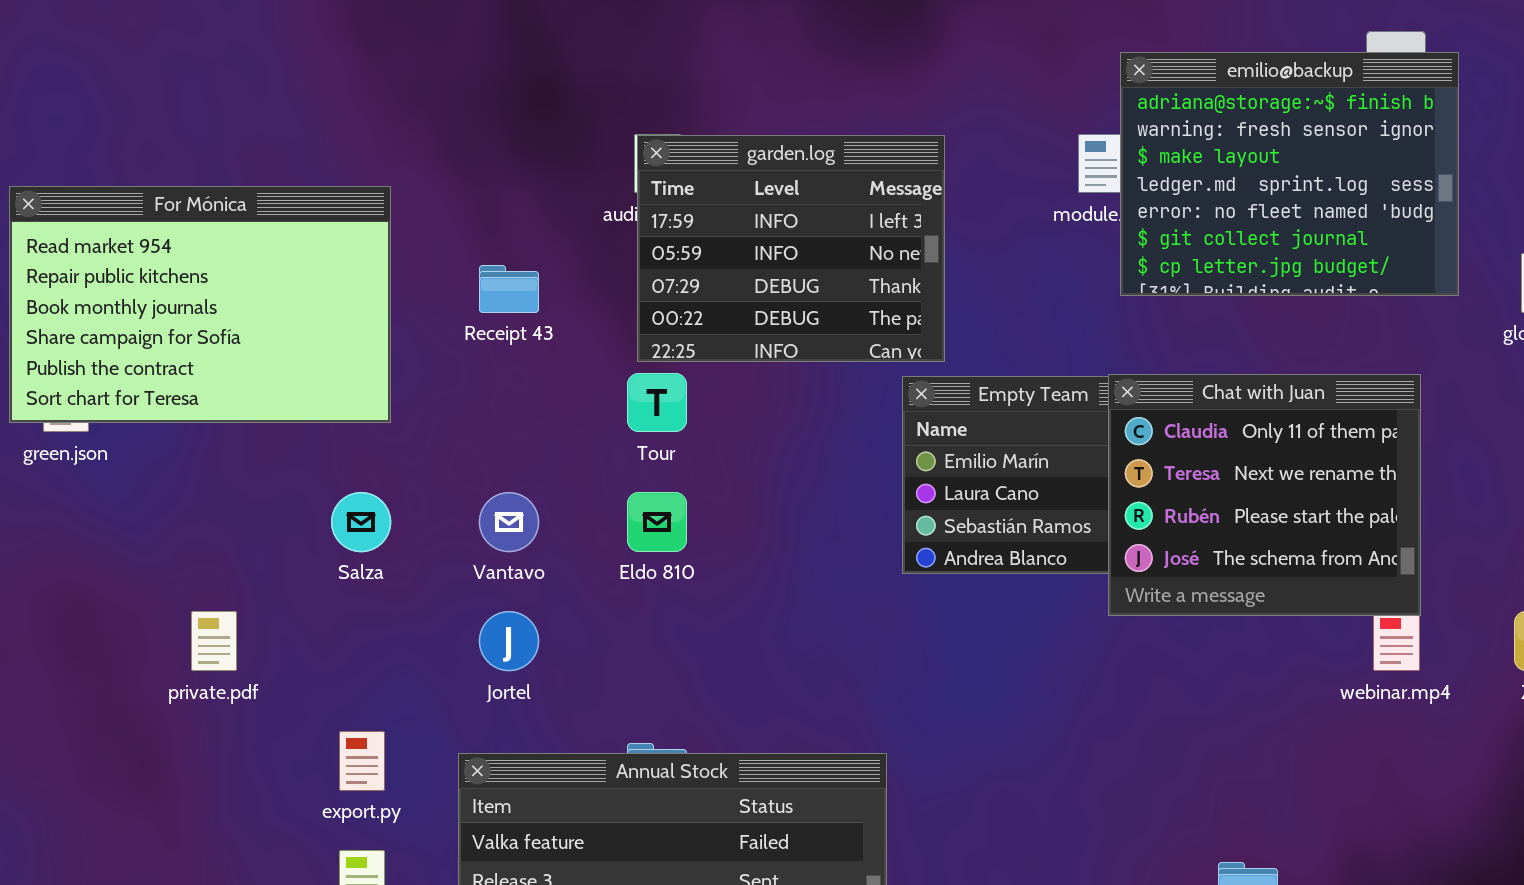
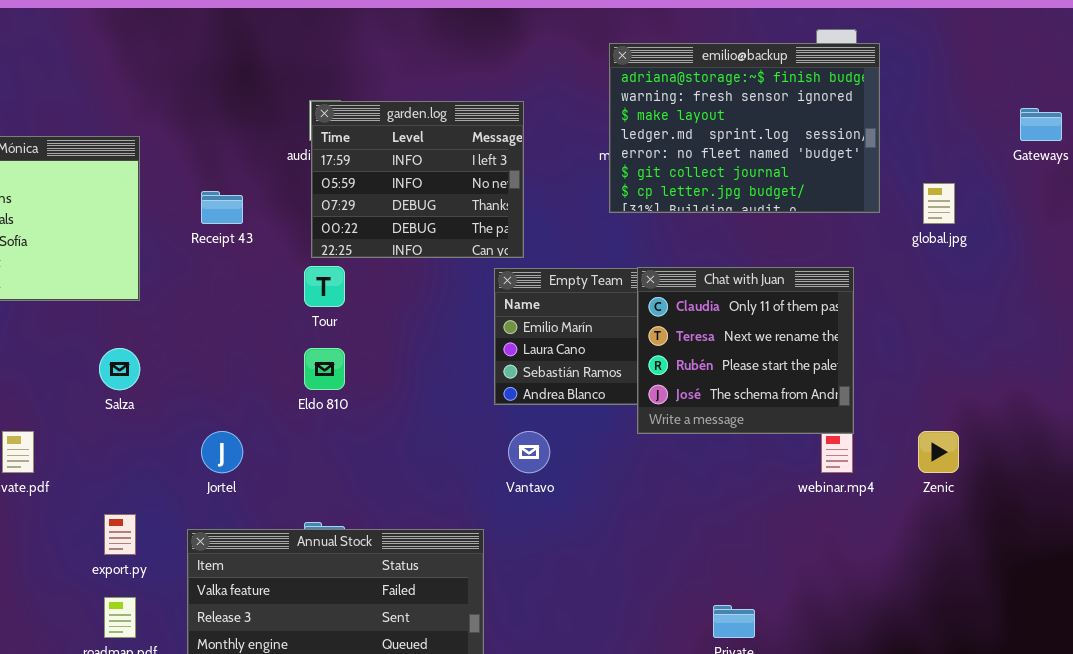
emilio@backup: [1120,52,1459,296] -> [609,43,880,213], resized
Vantavo: [479,492,539,552] -> [508,431,550,473], moved

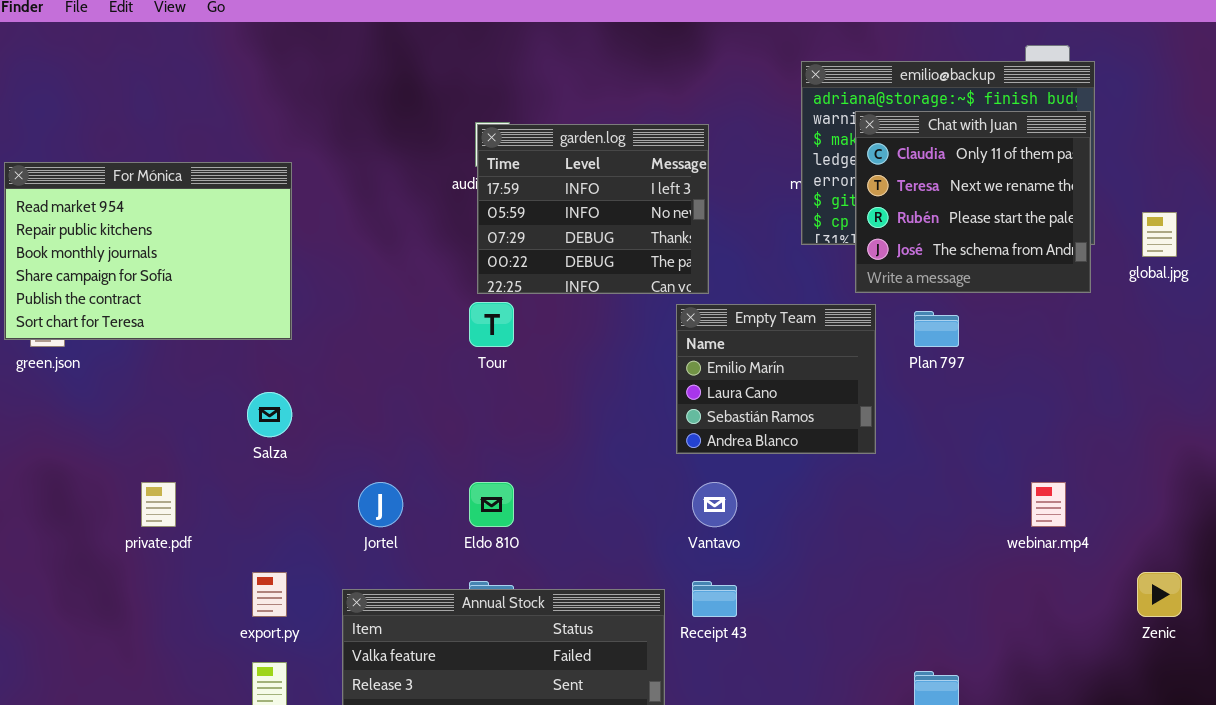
Receipt 43: [201,191,243,224] -> [692,581,737,617], moved
Chat with Juan: [637,267,854,434] -> [855,111,1091,293], moved
Eldo 810: [304,348,345,390] -> [469,482,514,527], moved
Zenic: [918,431,959,473] -> [1137,572,1182,617], moved

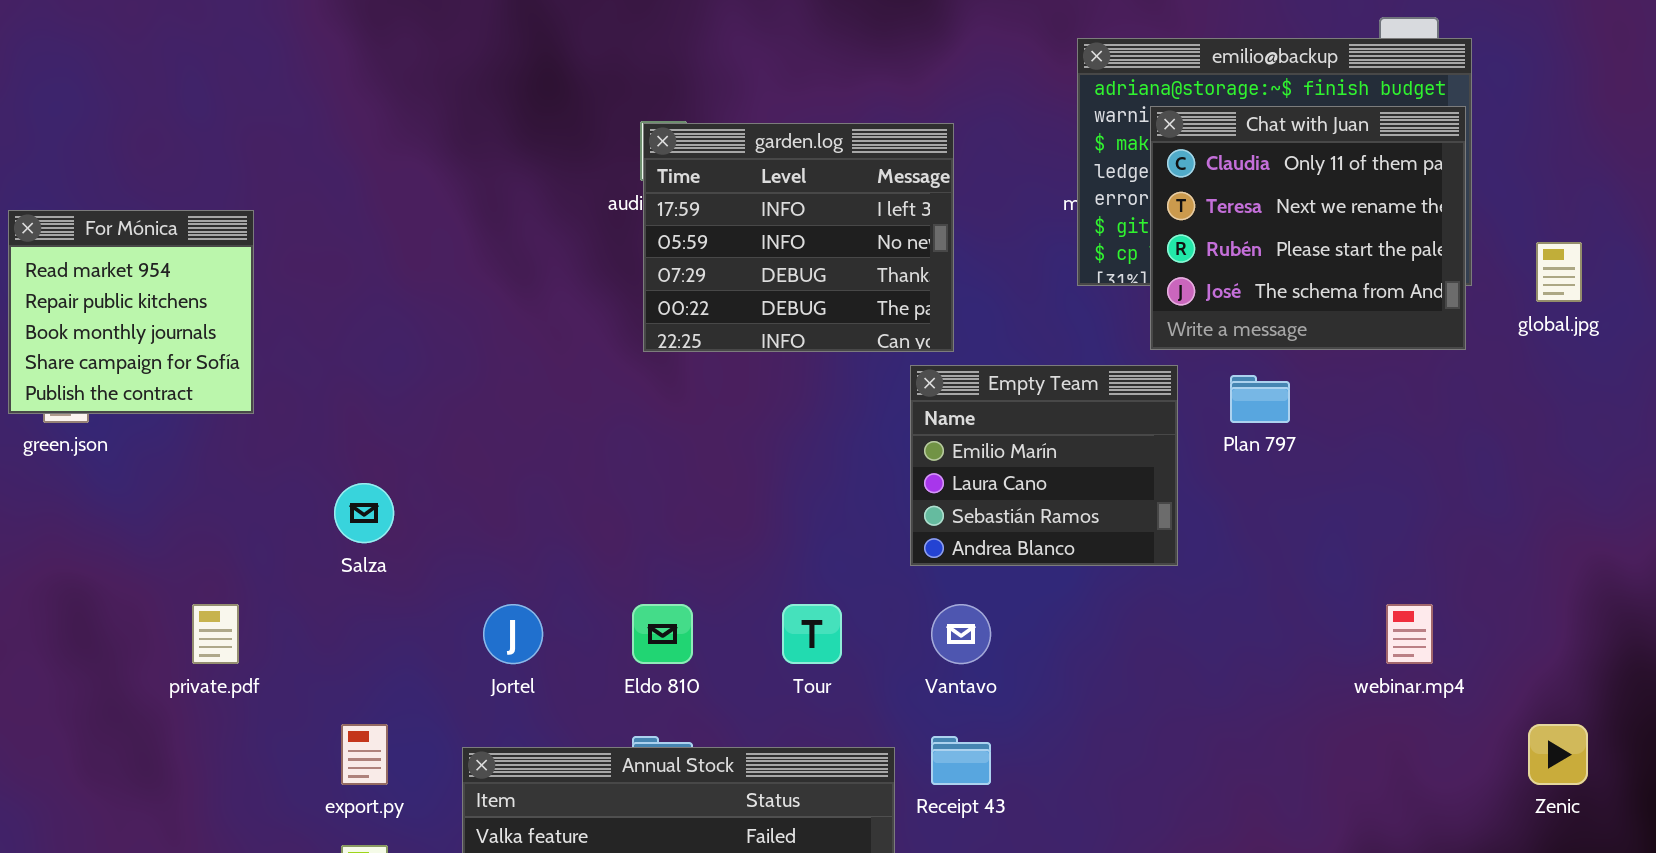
For Mónica: [4,162,292,340] -> [8,210,254,414], resized
Tour: [469,302,514,347] -> [782,604,842,664], moved

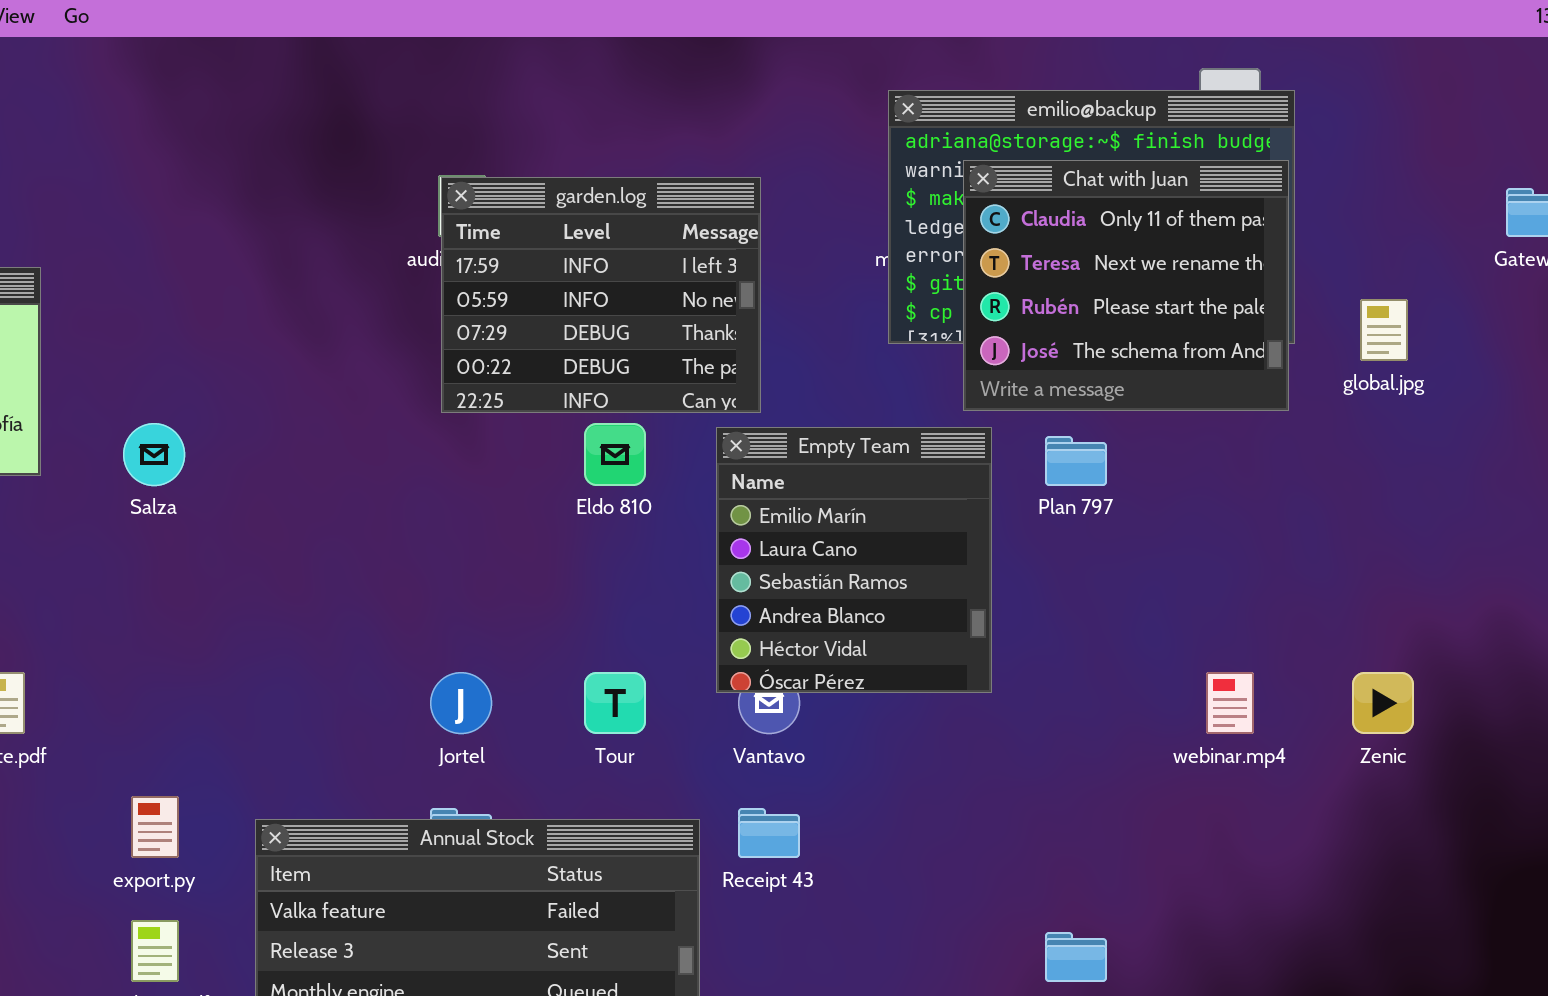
Empty Team: [910,365,1178,566] -> [716,427,992,693], resized
Salza: [334,483,394,543] -> [123,423,185,486], moved
Jortel: [483,604,543,664] -> [430,672,492,734], moved
Eldo 810: [632,604,693,664] -> [584,423,646,486], moved
Zenic: [1528,724,1588,785] -> [1352,672,1414,734], moved

